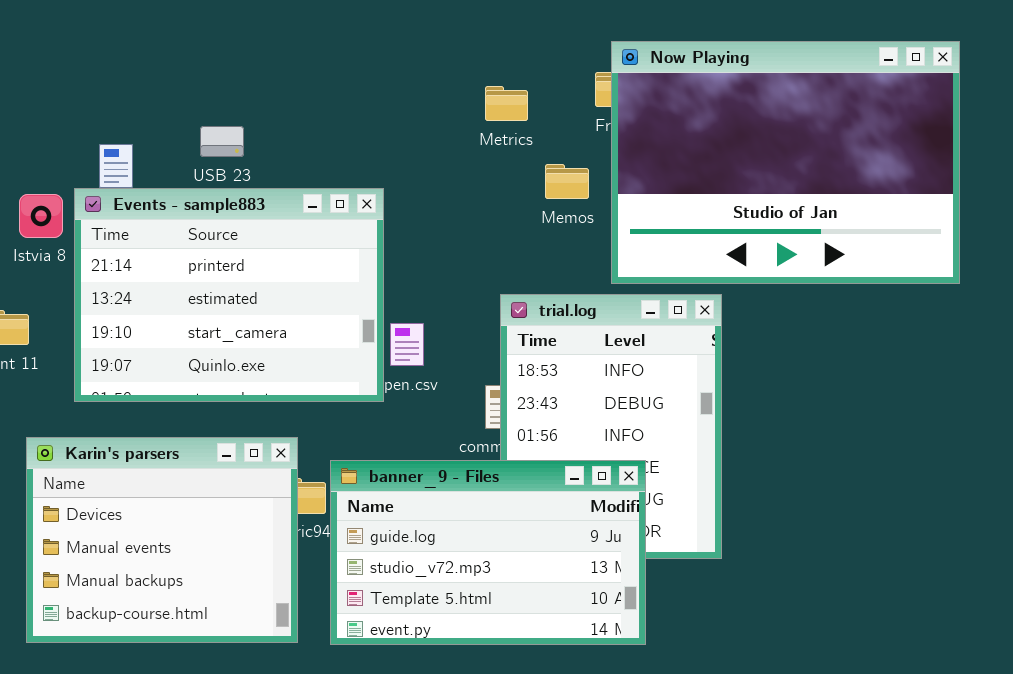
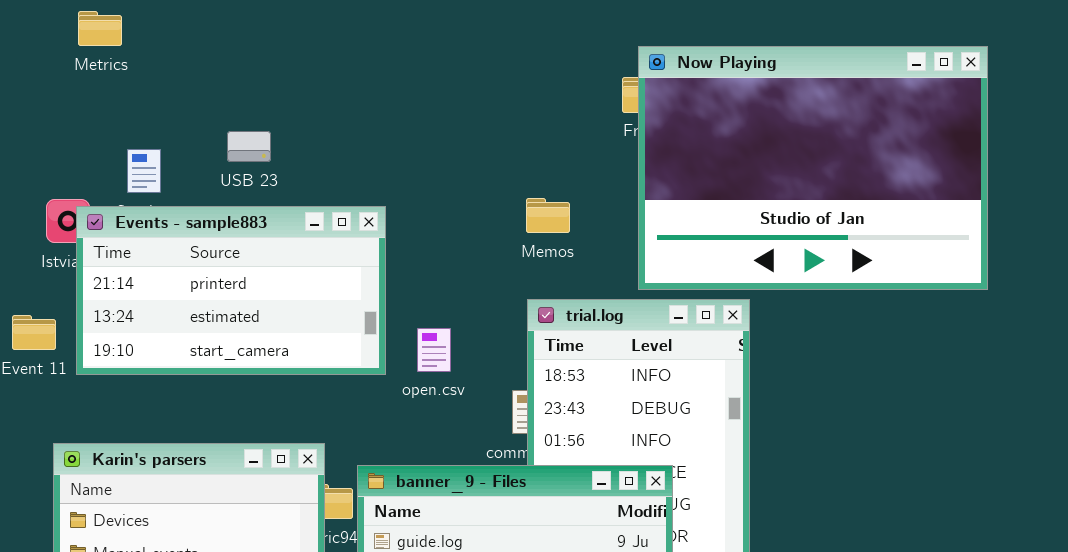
Metrics: [485,86,528,121] -> [78,11,122,46], moved
Memos: [545,164,589,199] -> [526,198,570,233], moved
Events - sample883: [74,188,384,402] -> [76,206,386,375], moved, resized

